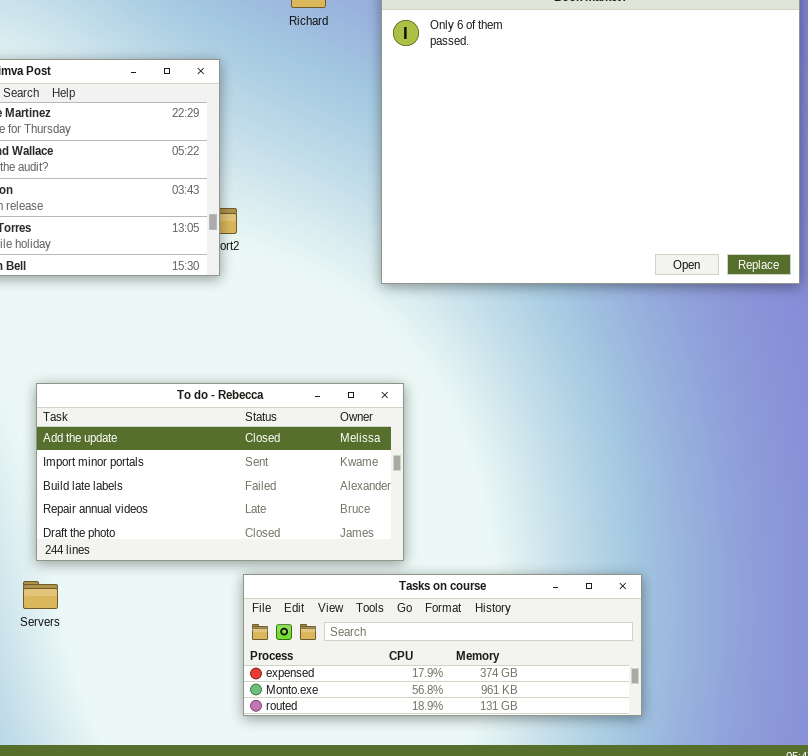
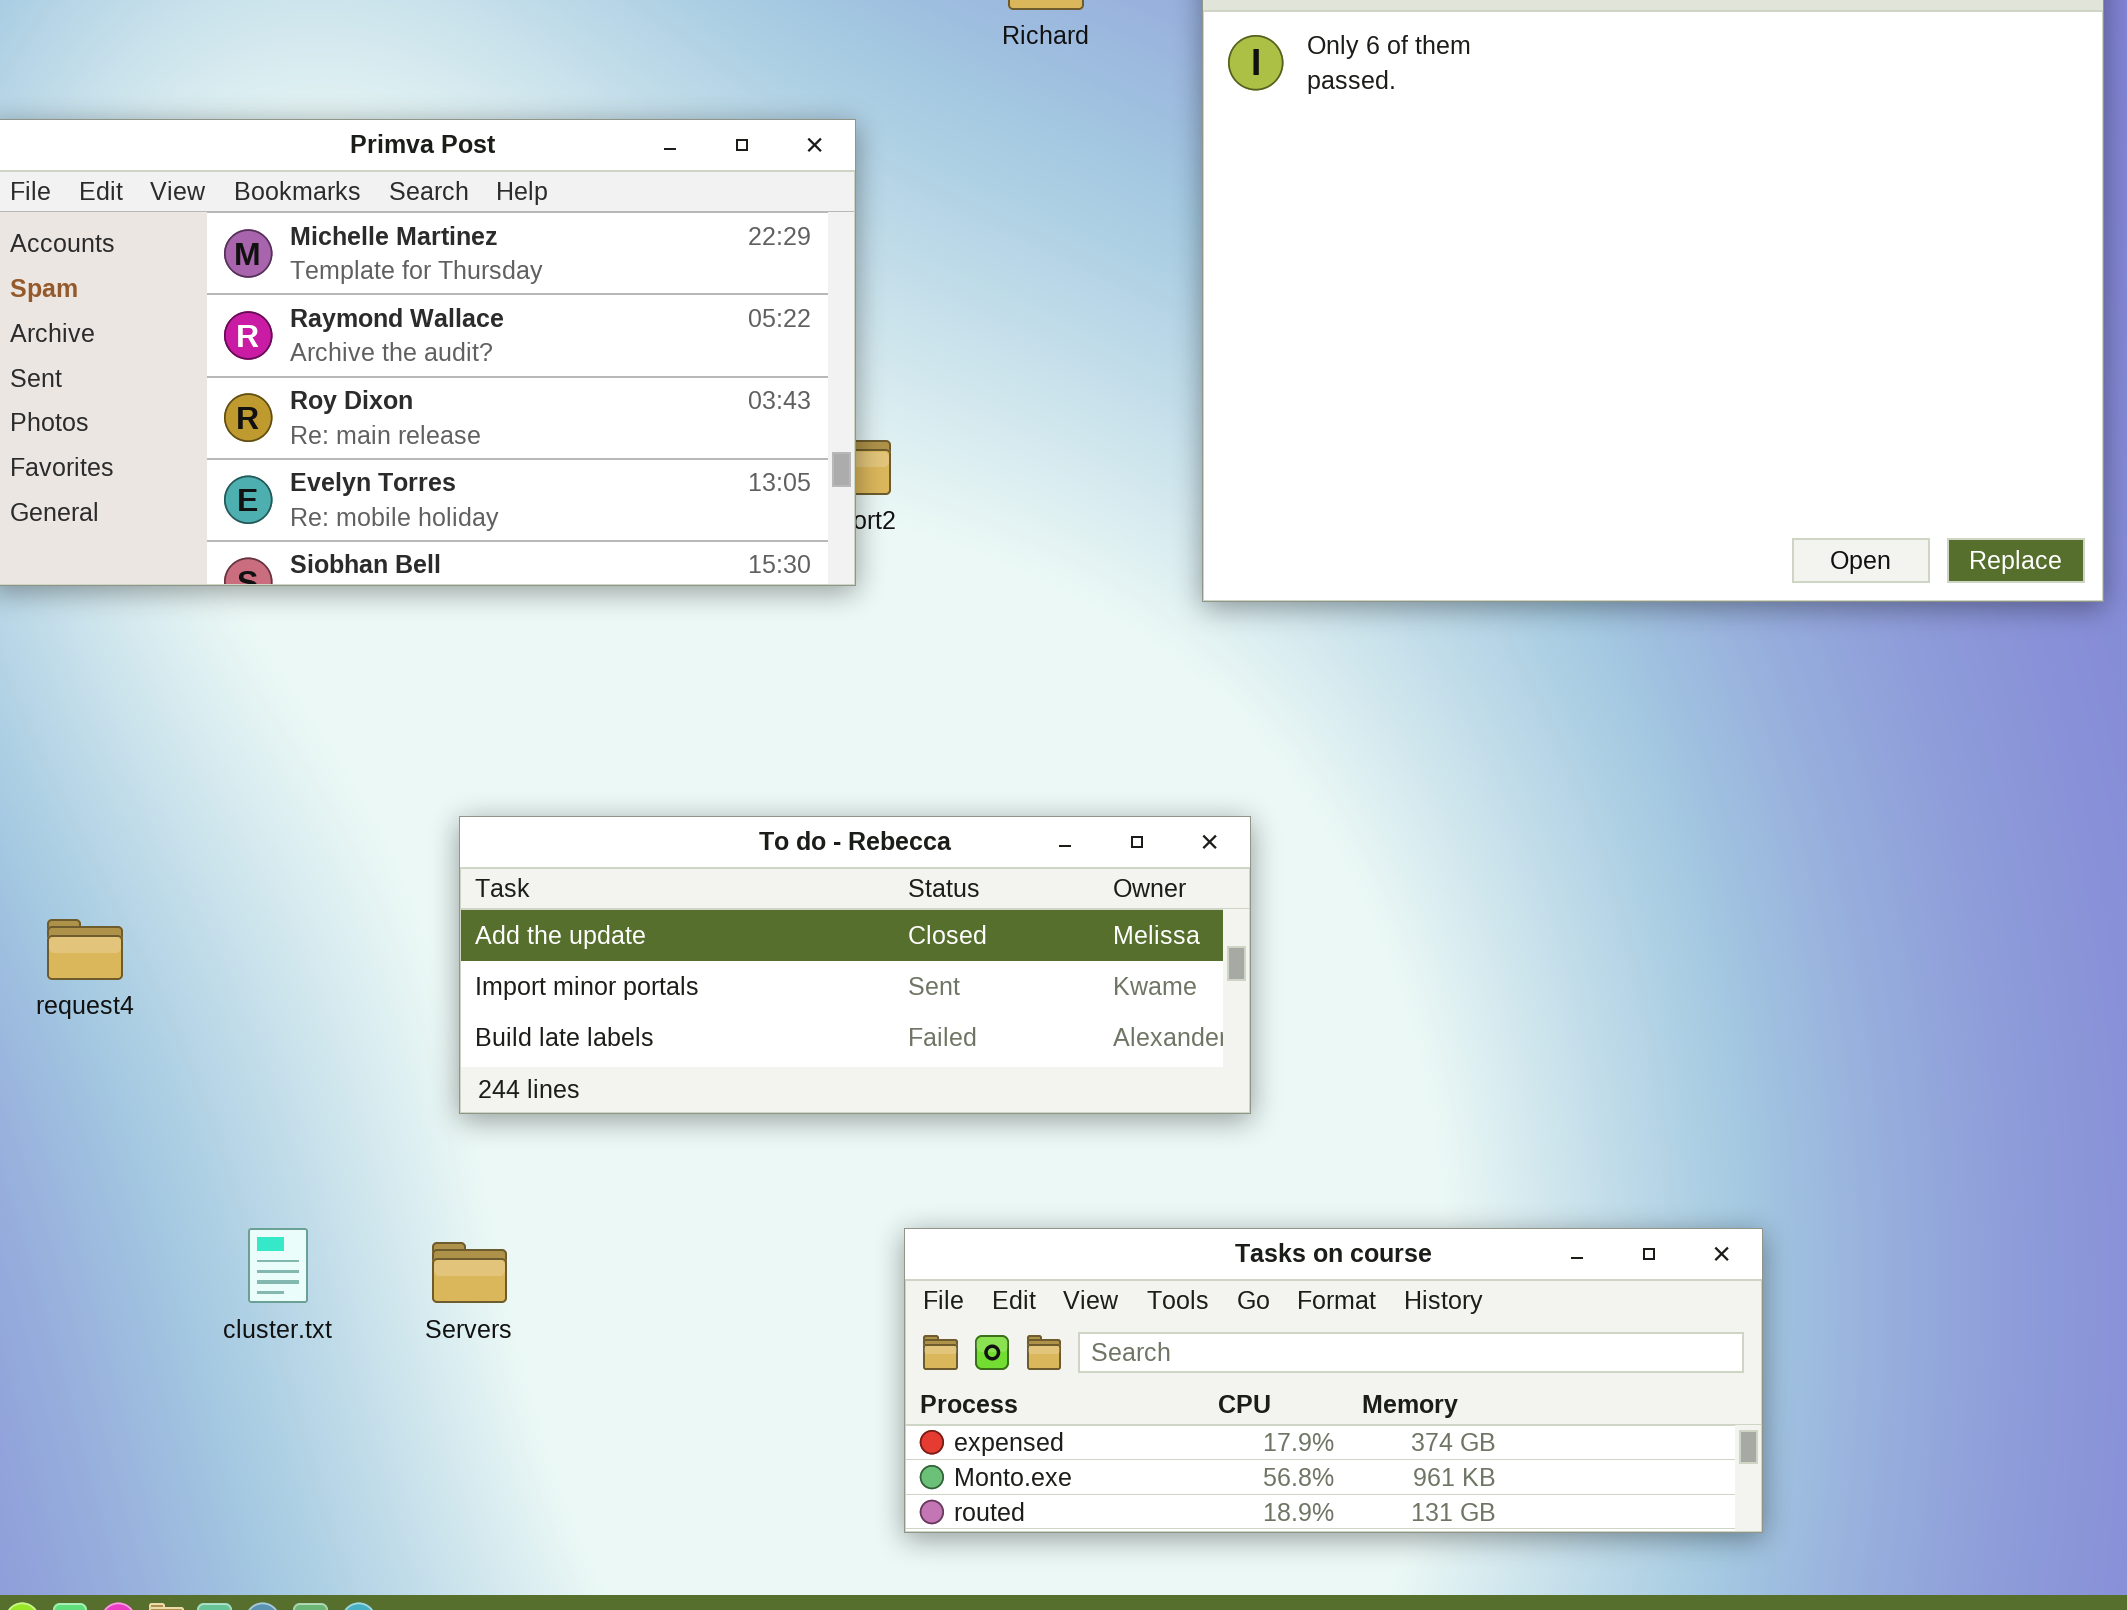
To do - Rebecca: [36,383,404,561] -> [459,816,1251,1114], resized

